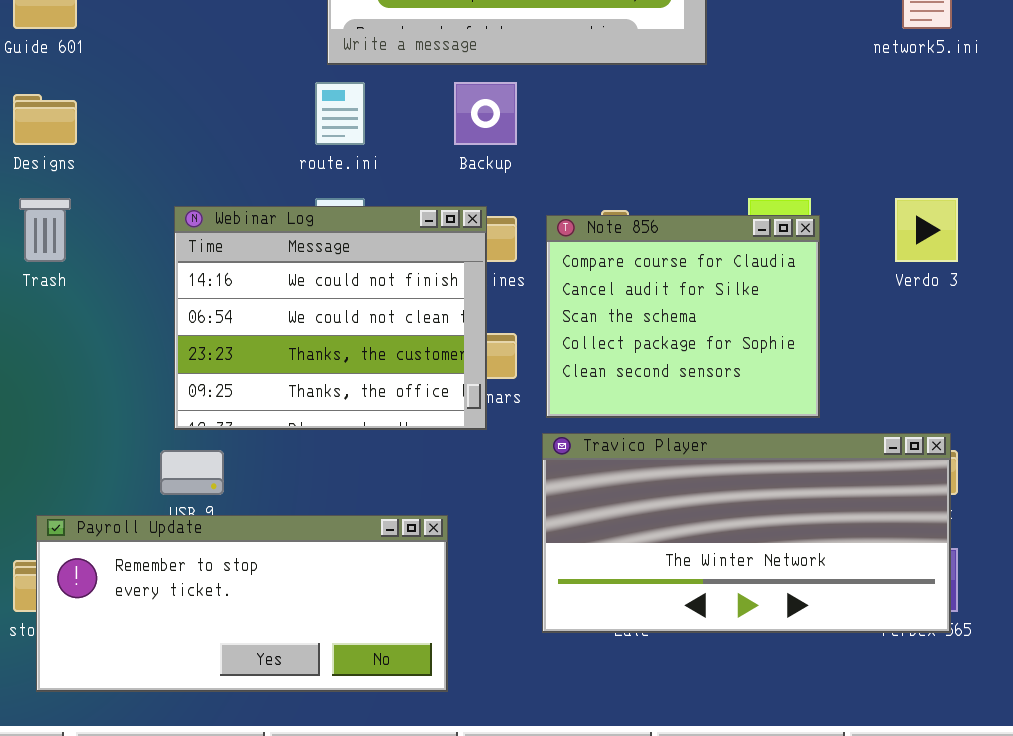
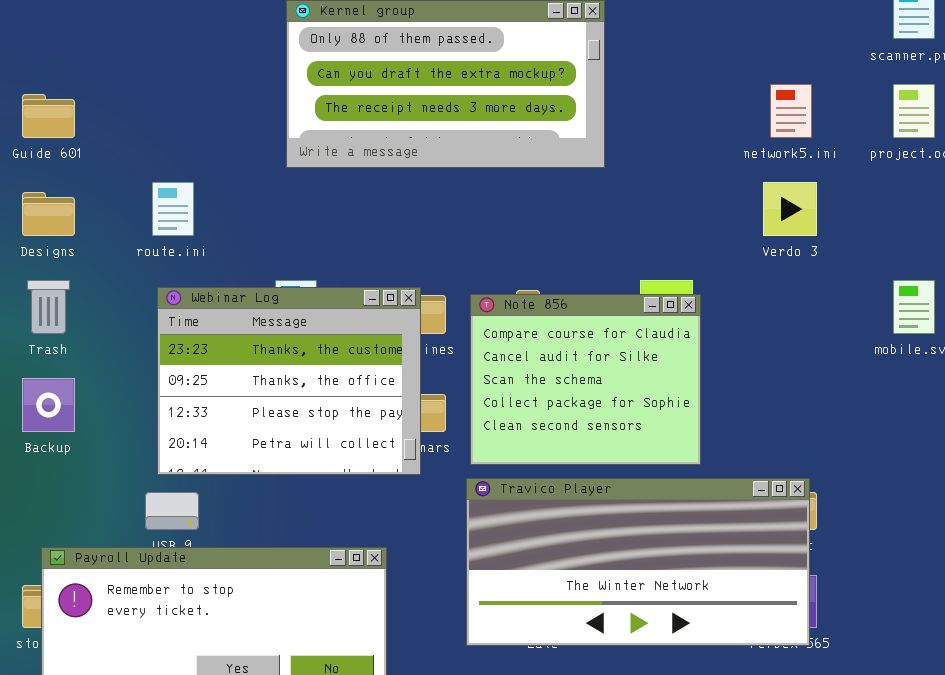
route.ini: [315,82,365,145] -> [152,182,194,236], moved
Backup: [454,82,517,145] -> [22,378,75,432], moved
Verdo 3: [895,198,958,262] -> [763,182,817,236], moved
Webinar Log: [174,206,487,430] -> [157,287,421,475], scrolled down 2 rows

